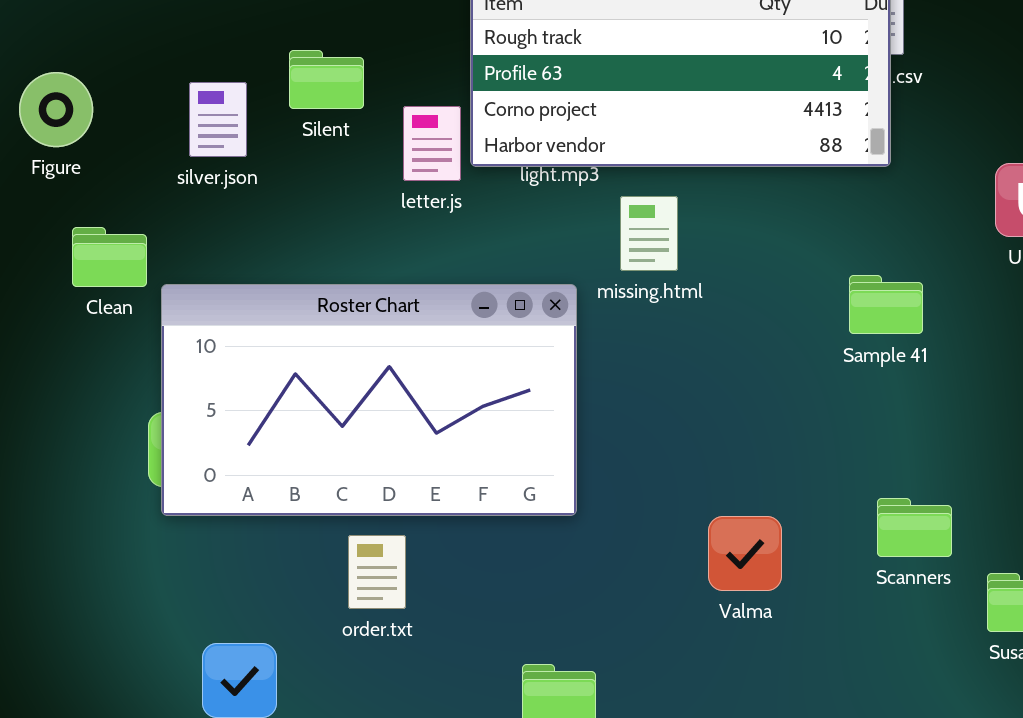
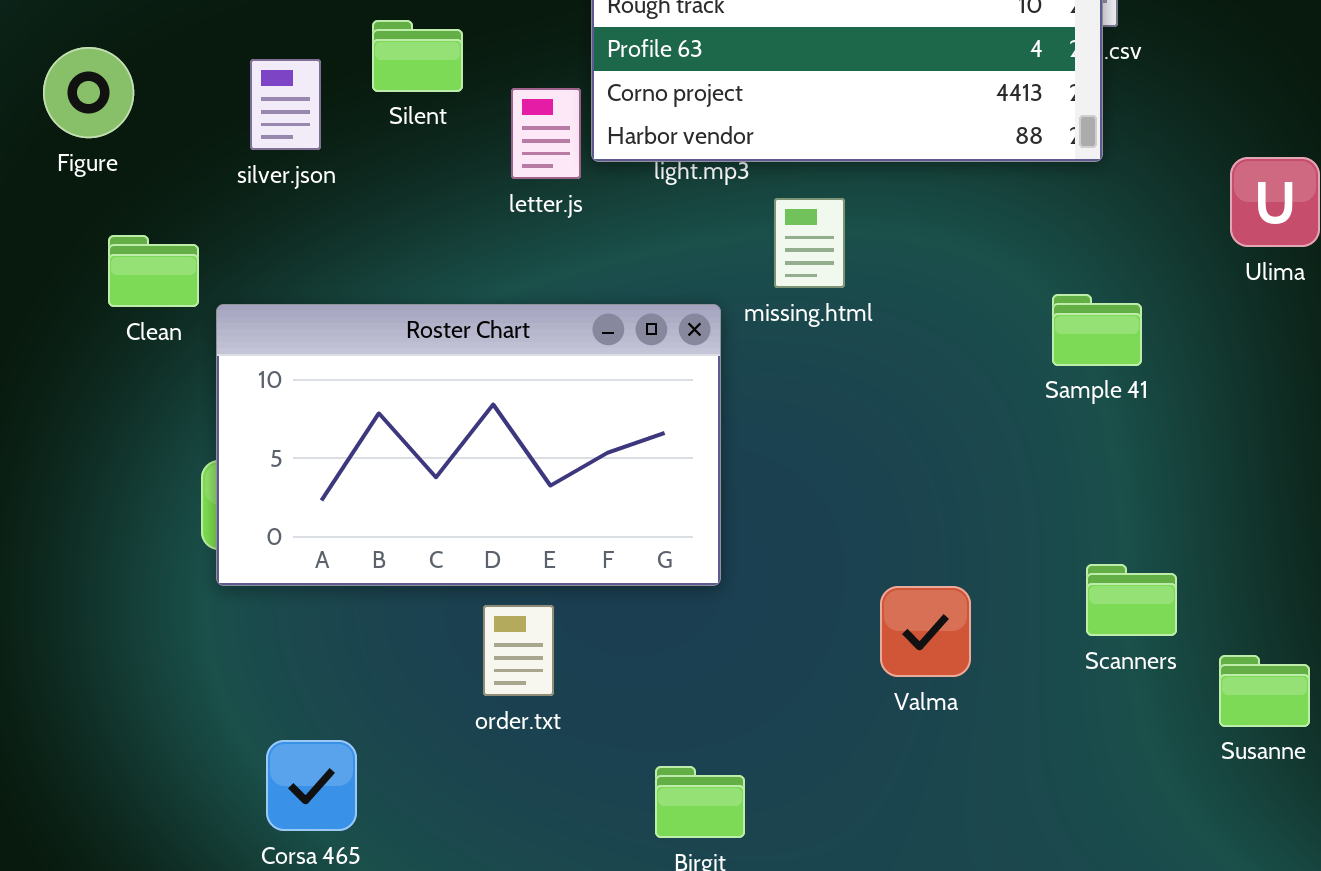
order.txt: [348,535,406,609] -> [483,605,554,696], moved

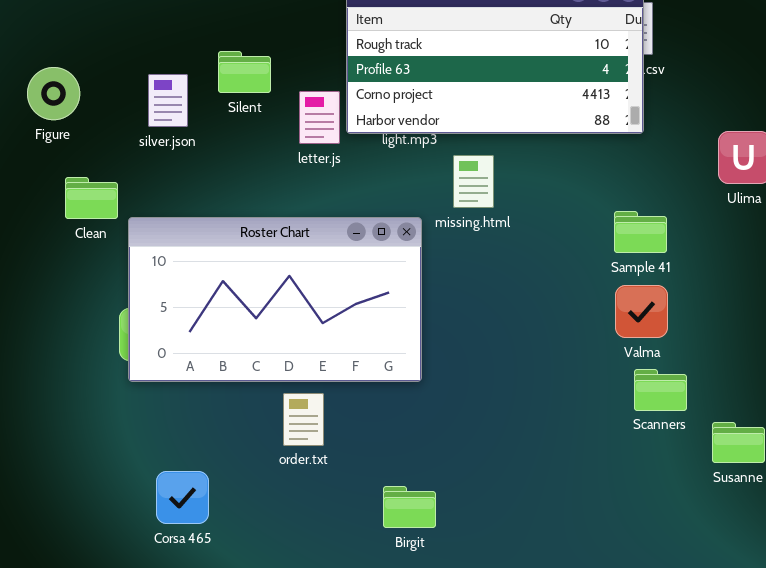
Valma: [880,586,971,677] -> [615,285,668,338], moved

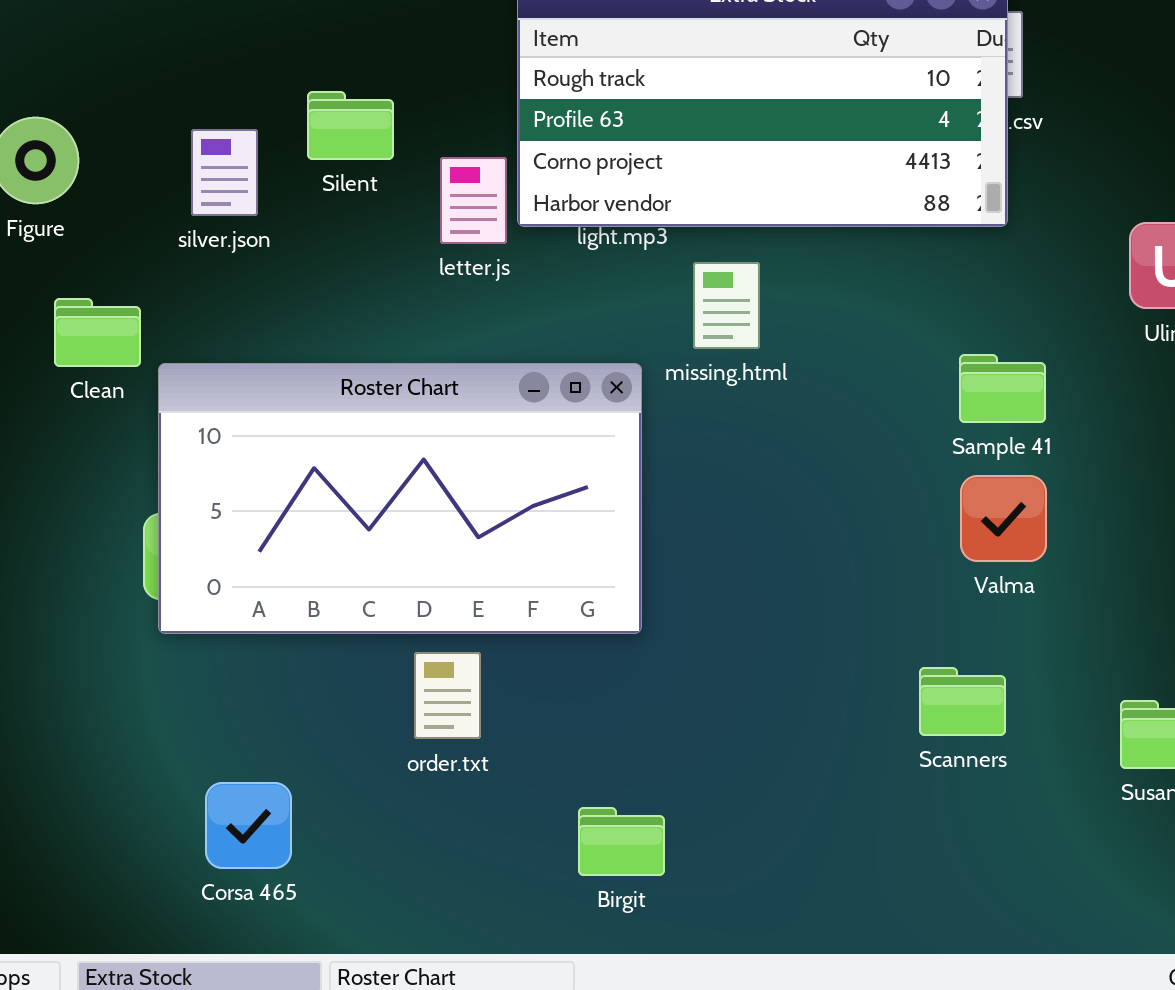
Scanners: [634,369,687,411] -> [919,667,1006,736], moved

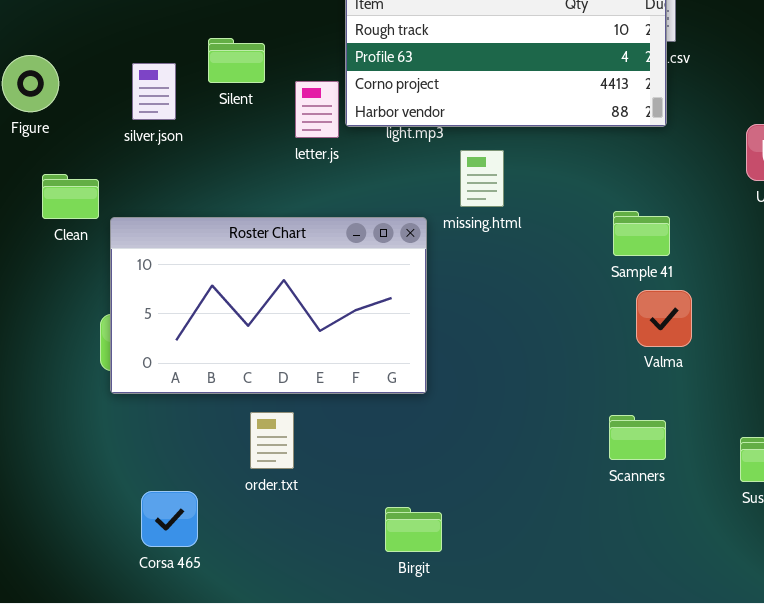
Sample 41: [959,354,1046,423] -> [613,211,670,256], moved
order.txt: [414,652,481,739] -> [250,412,294,469], moved

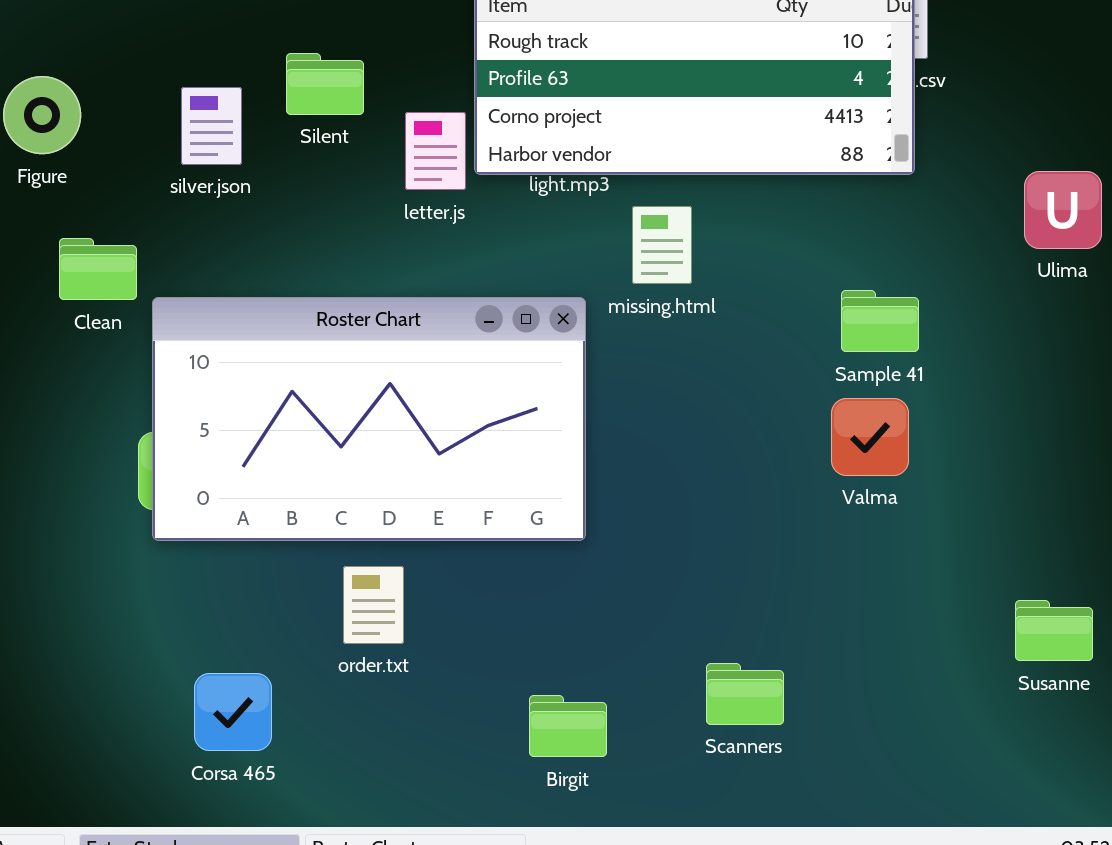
Valma: [636,290,692,347] -> [831,398,909,476], moved
Scanners: [609,415,666,460] -> [706,663,784,725], moved

